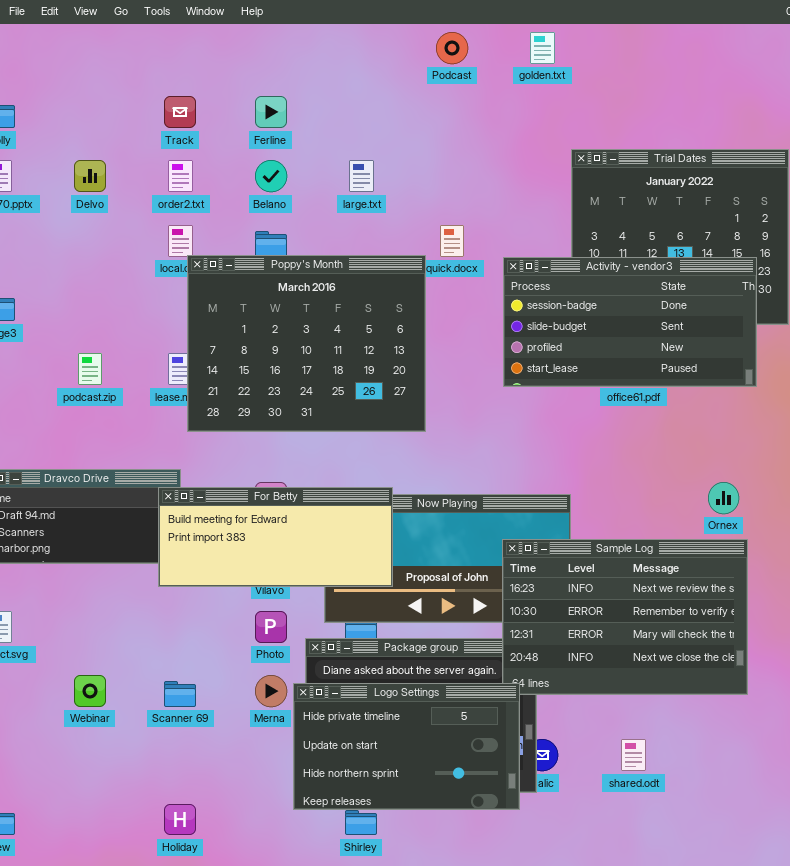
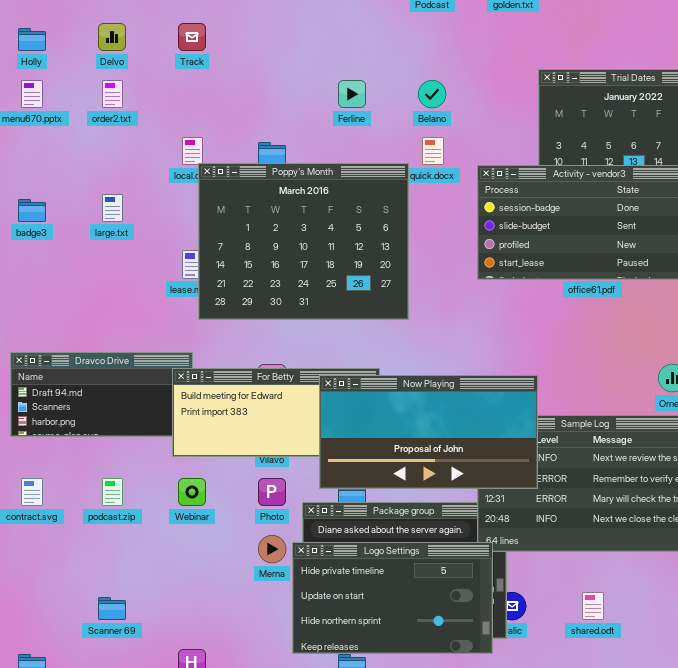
Ferline: [255,96,287,128] -> [338,80,366,108], moved
Delvo: [74,160,106,192] -> [98,23,126,51], moved
order2.txt: [168,160,193,192] -> [102,80,123,108], moved
Belano: [255,160,287,192] -> [418,80,446,108], moved
large.txt: [349,160,374,192] -> [102,194,123,222], moved
podcast.zip: [78,353,102,385] -> [102,478,123,506], moved
Now Playing: [324,494,571,623] -> [319,375,538,489], raised
Webinar: [74,675,106,707] -> [178,478,206,506], moved
Scanner 69: [164,681,196,707] -> [98,597,126,620], moved

